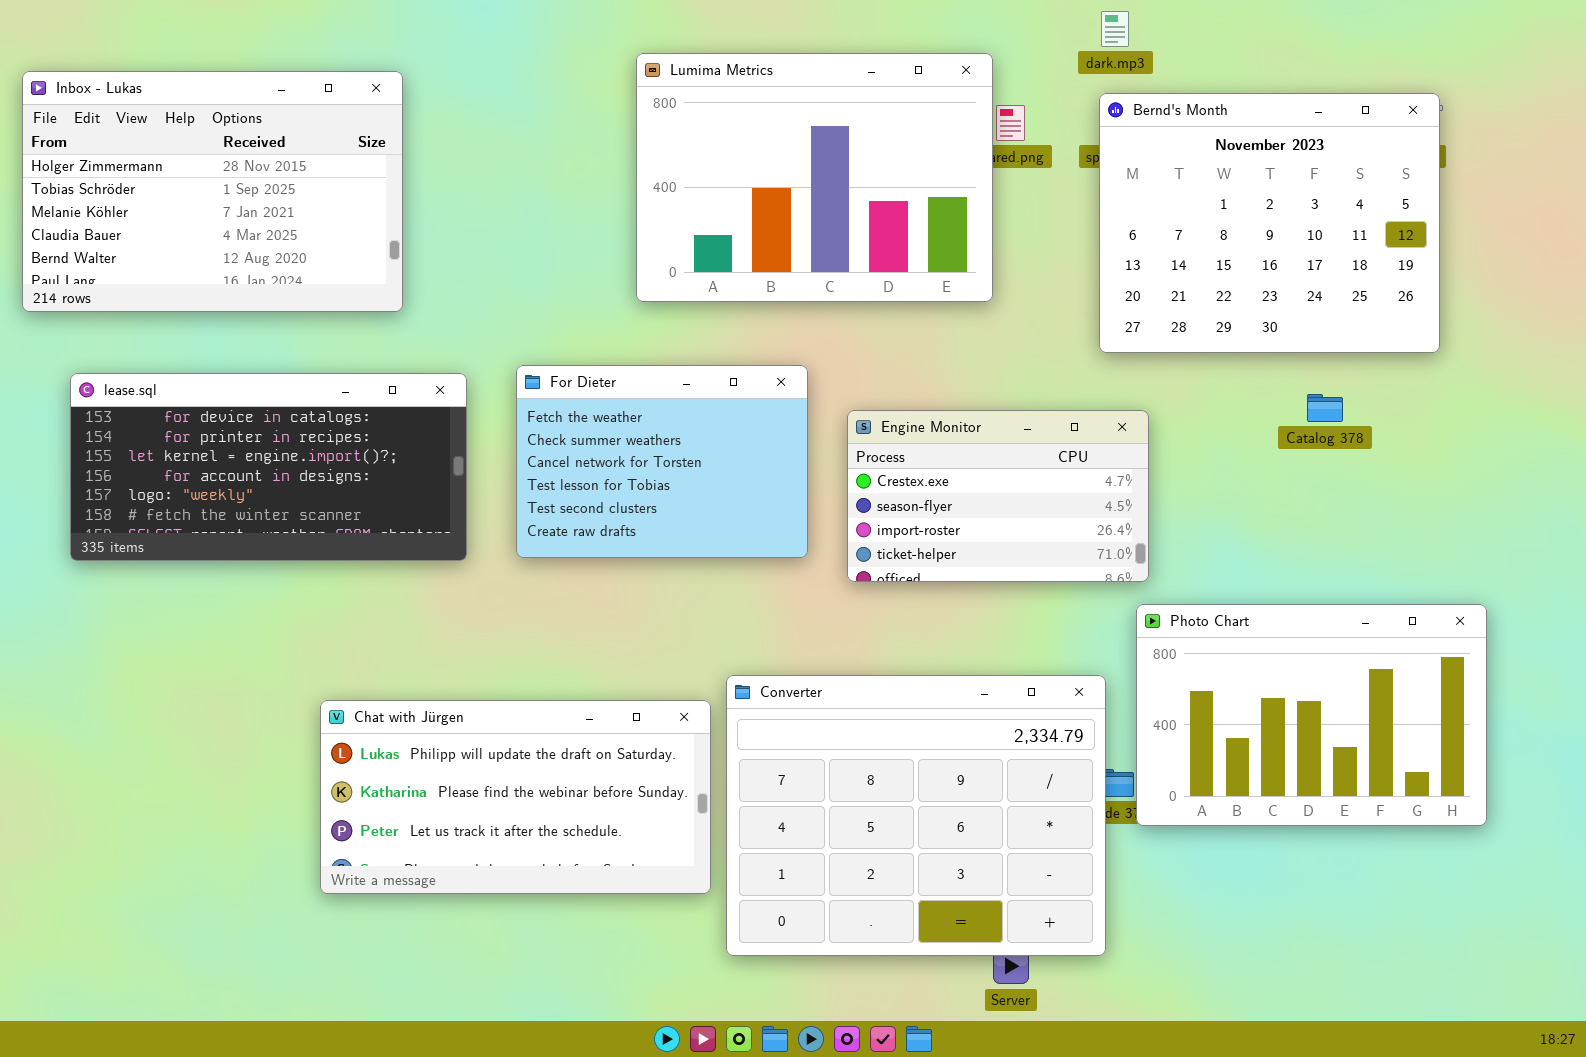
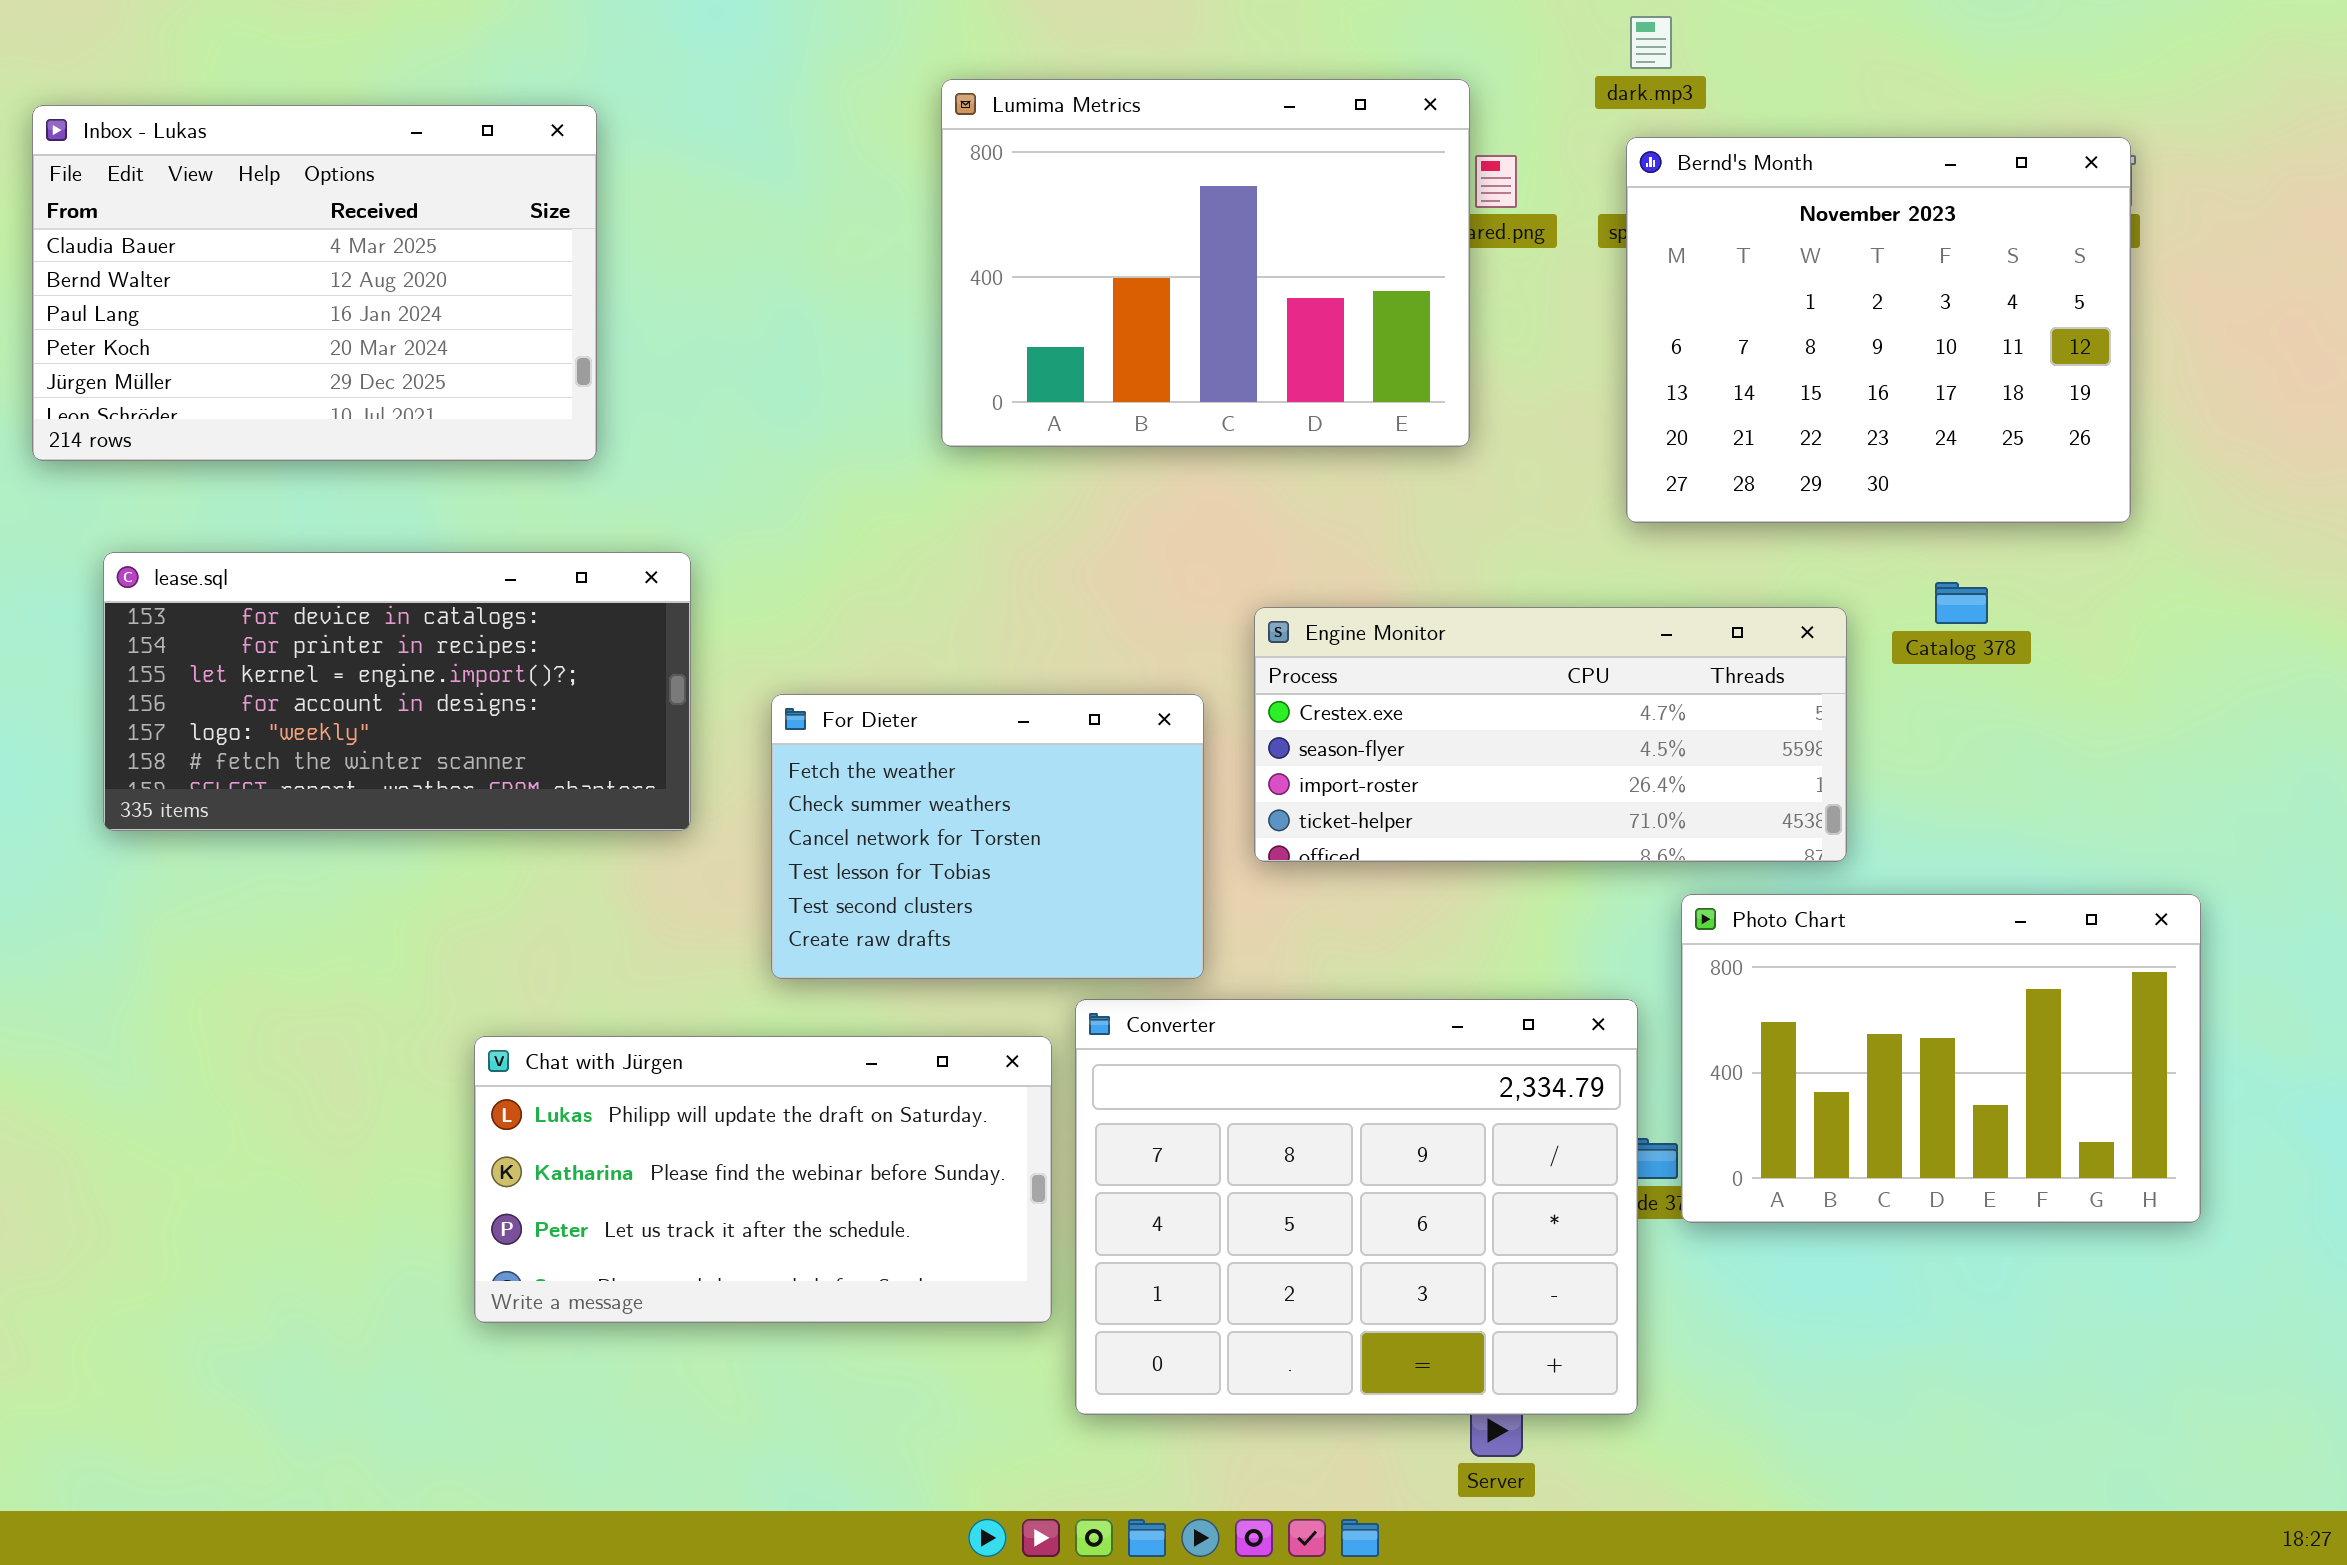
Inbox - Lukas: [22,71,403,312] -> [32,105,597,461], scrolled down 3 rows
For Dieter: [516,365,808,558] -> [771,694,1204,979], moved
Engine Monitor: [847,410,1149,582] -> [1254,607,1847,862], resized

